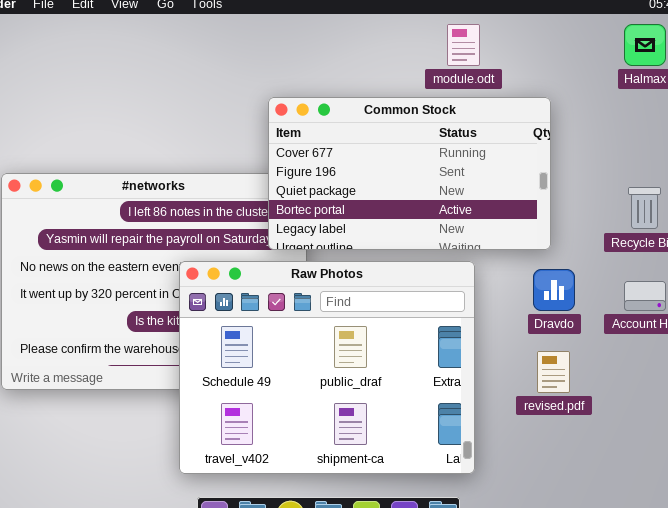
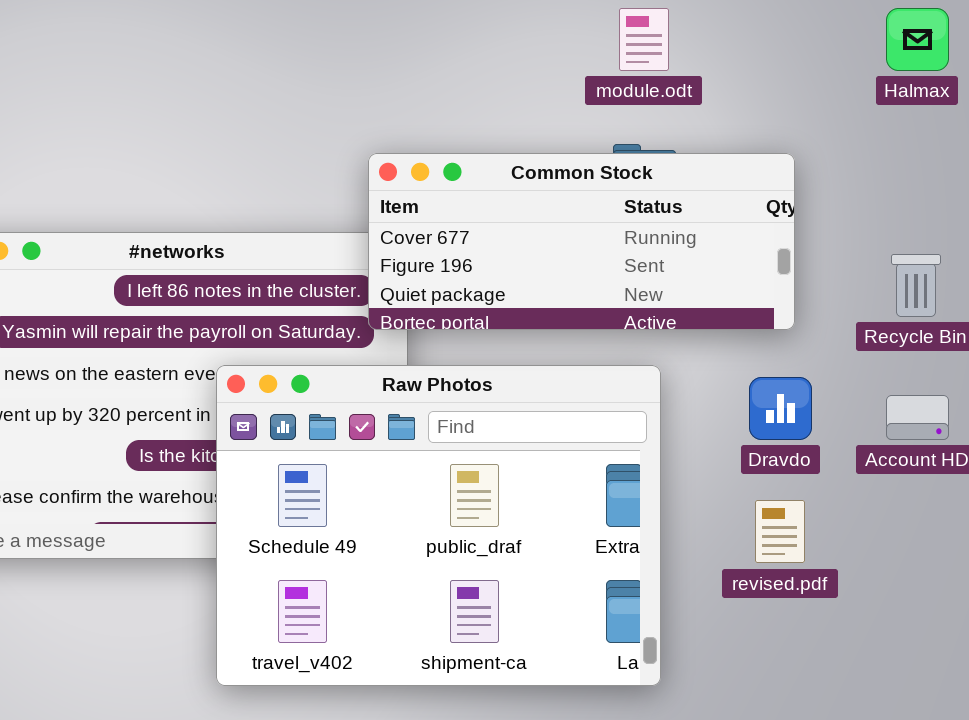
Common Stock: [268,97,551,250] -> [368,153,795,330], moved, resized

